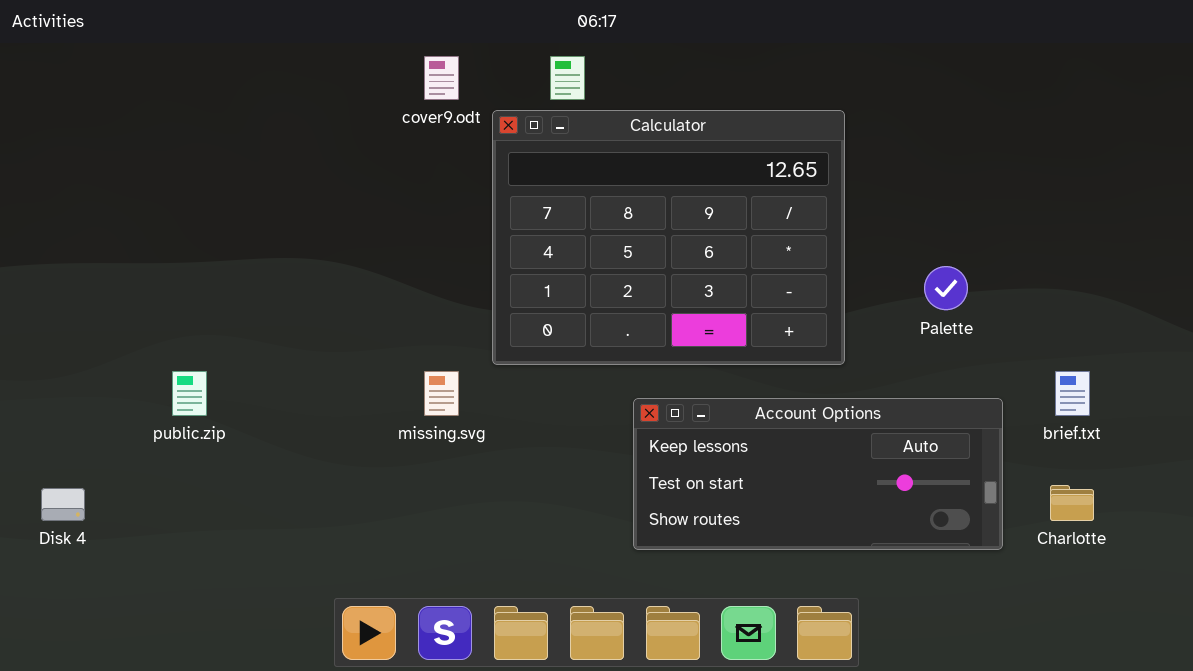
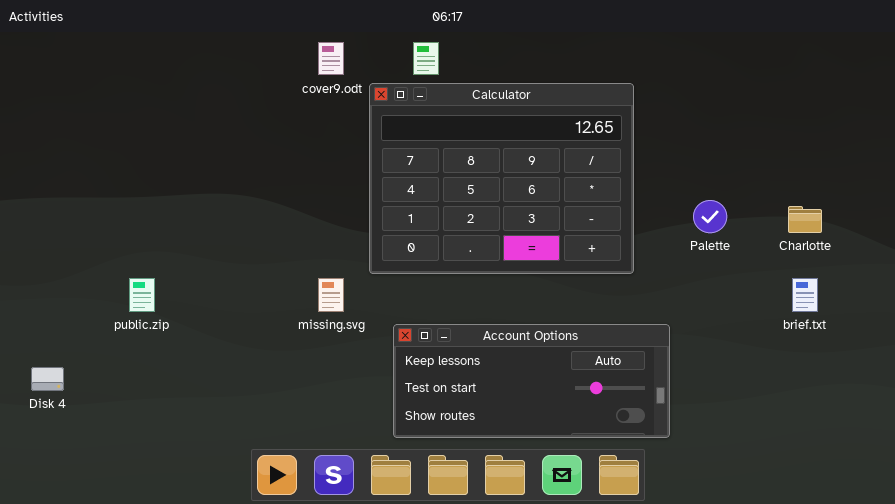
Account Options: [633,398,1003,550] -> [393,324,670,438], moved
Charlotte: [1050,485,1094,521] -> [788,206,822,233], moved

